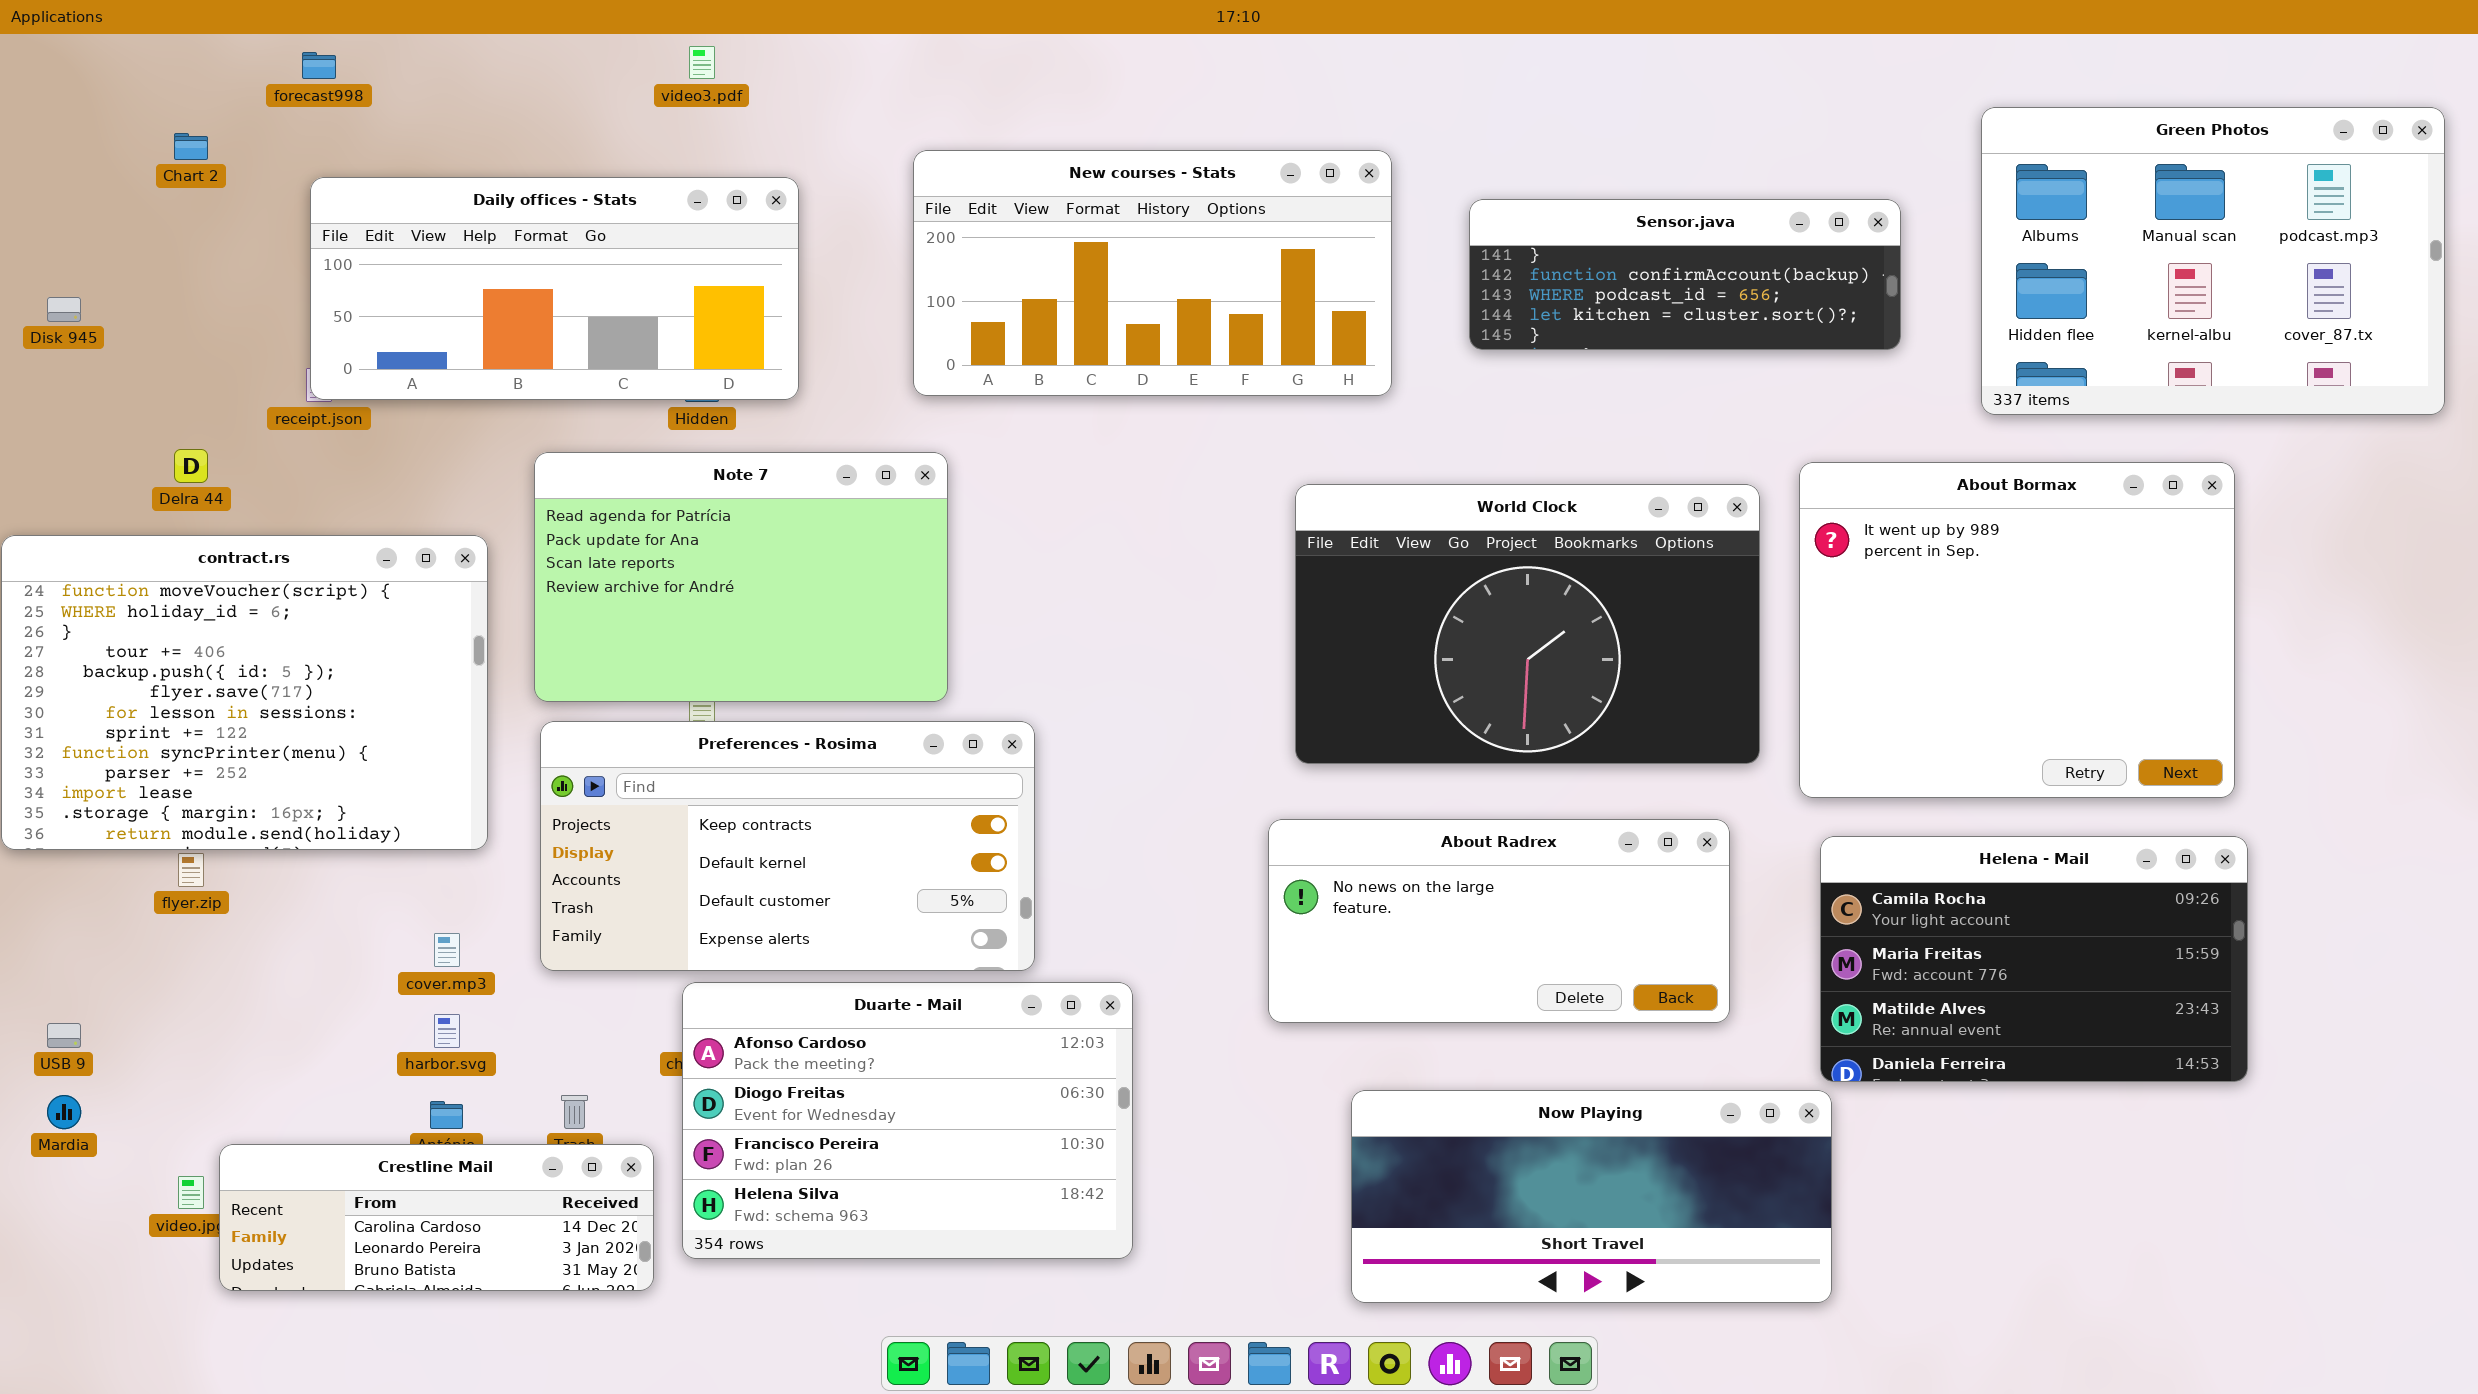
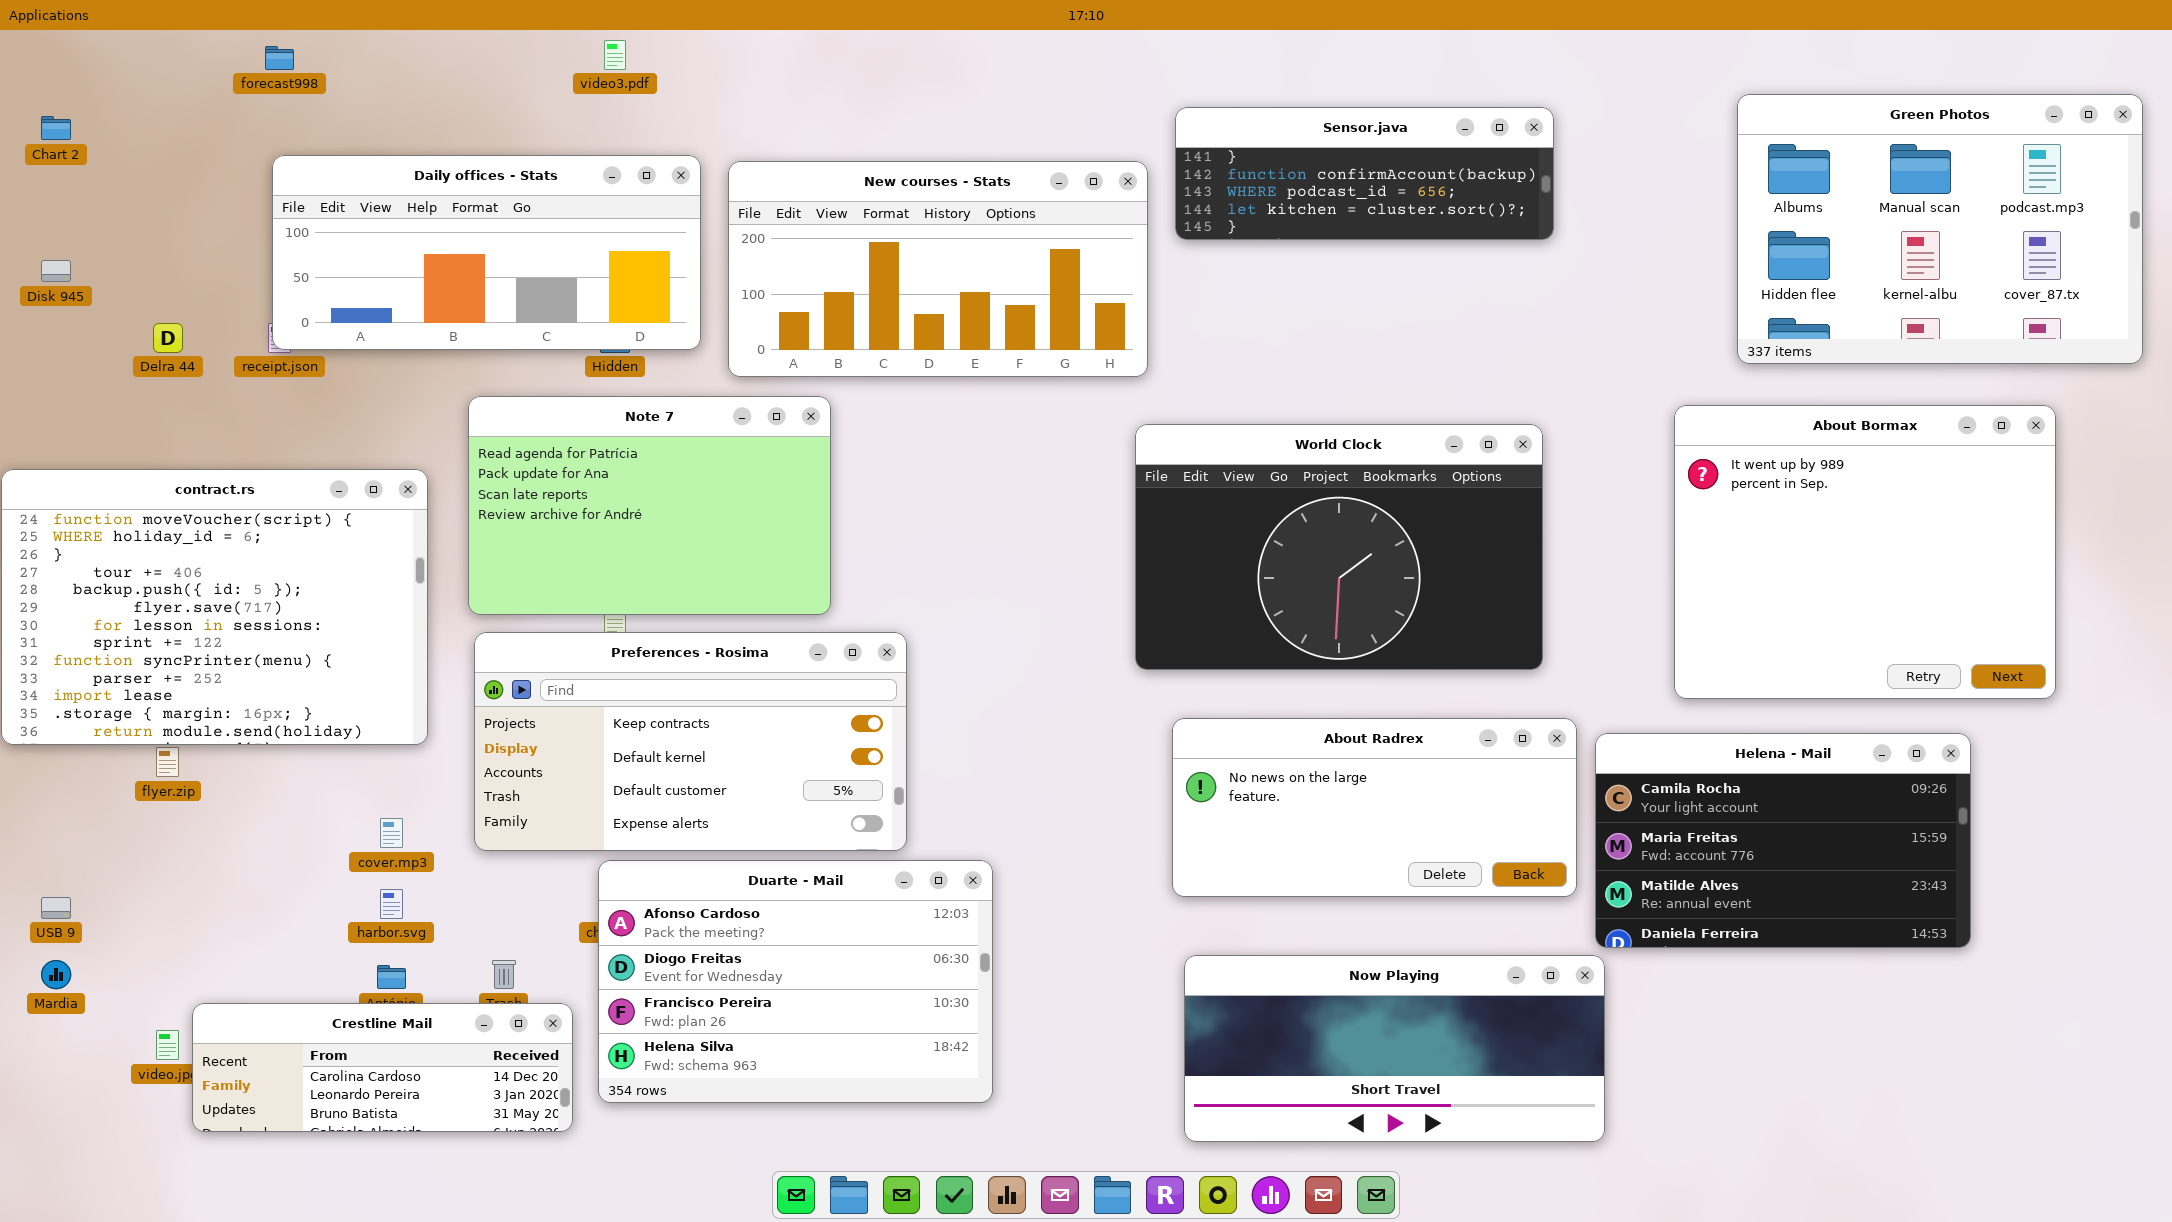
Chart 2: [174,133,208,160] -> [41,116,71,140], moved
New courses - Stats: [913,150,1392,396] -> [728,161,1148,377], moved
Sensor.java: [1469,199,1901,350] -> [1175,107,1554,240], moved
Delra 44: [174,449,208,483] -> [153,323,183,353], moved
About Bormax: [1799,462,2235,798] -> [1674,405,2056,699], moved
About Radrex: [1268,819,1730,1023] -> [1172,718,1577,897], moved

